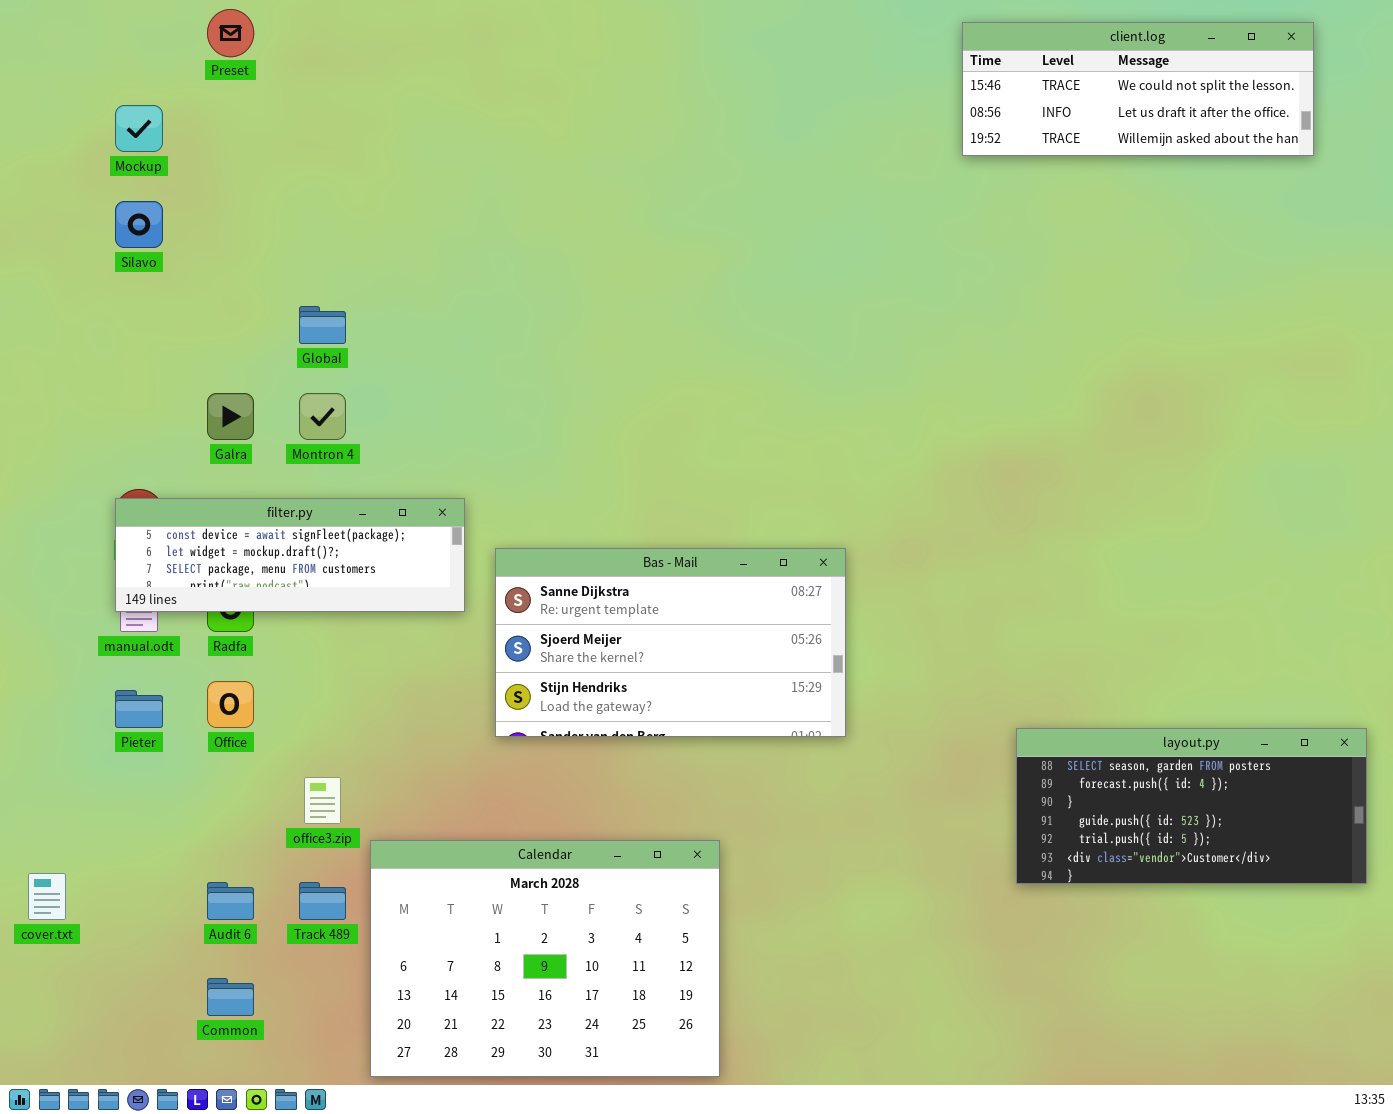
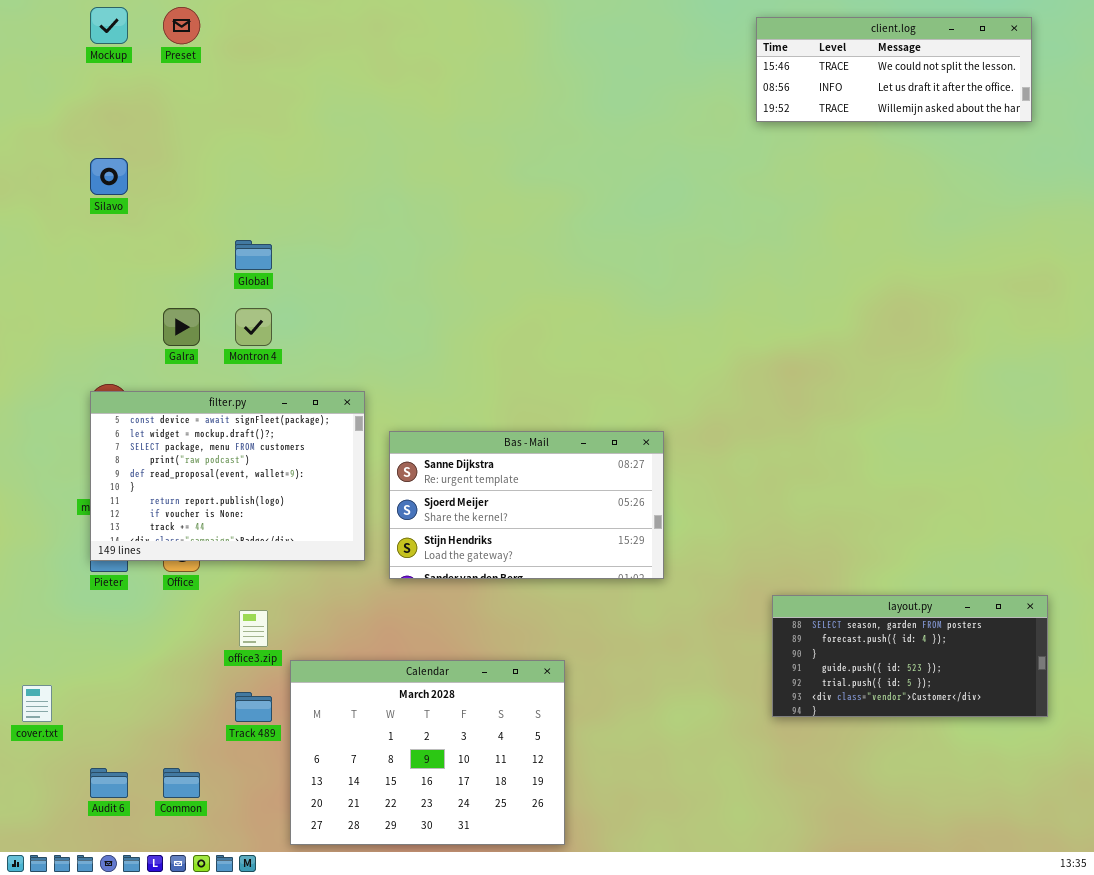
Mockup: [115,105,163,152] -> [90,7,128,44], moved
filter.py: [115,498,465,612] -> [90,391,365,561], resized
layout.py: [1016,728,1367,884] -> [772,595,1048,717], moved
Audit 6: [207,882,254,920] -> [90,768,128,798], moved

